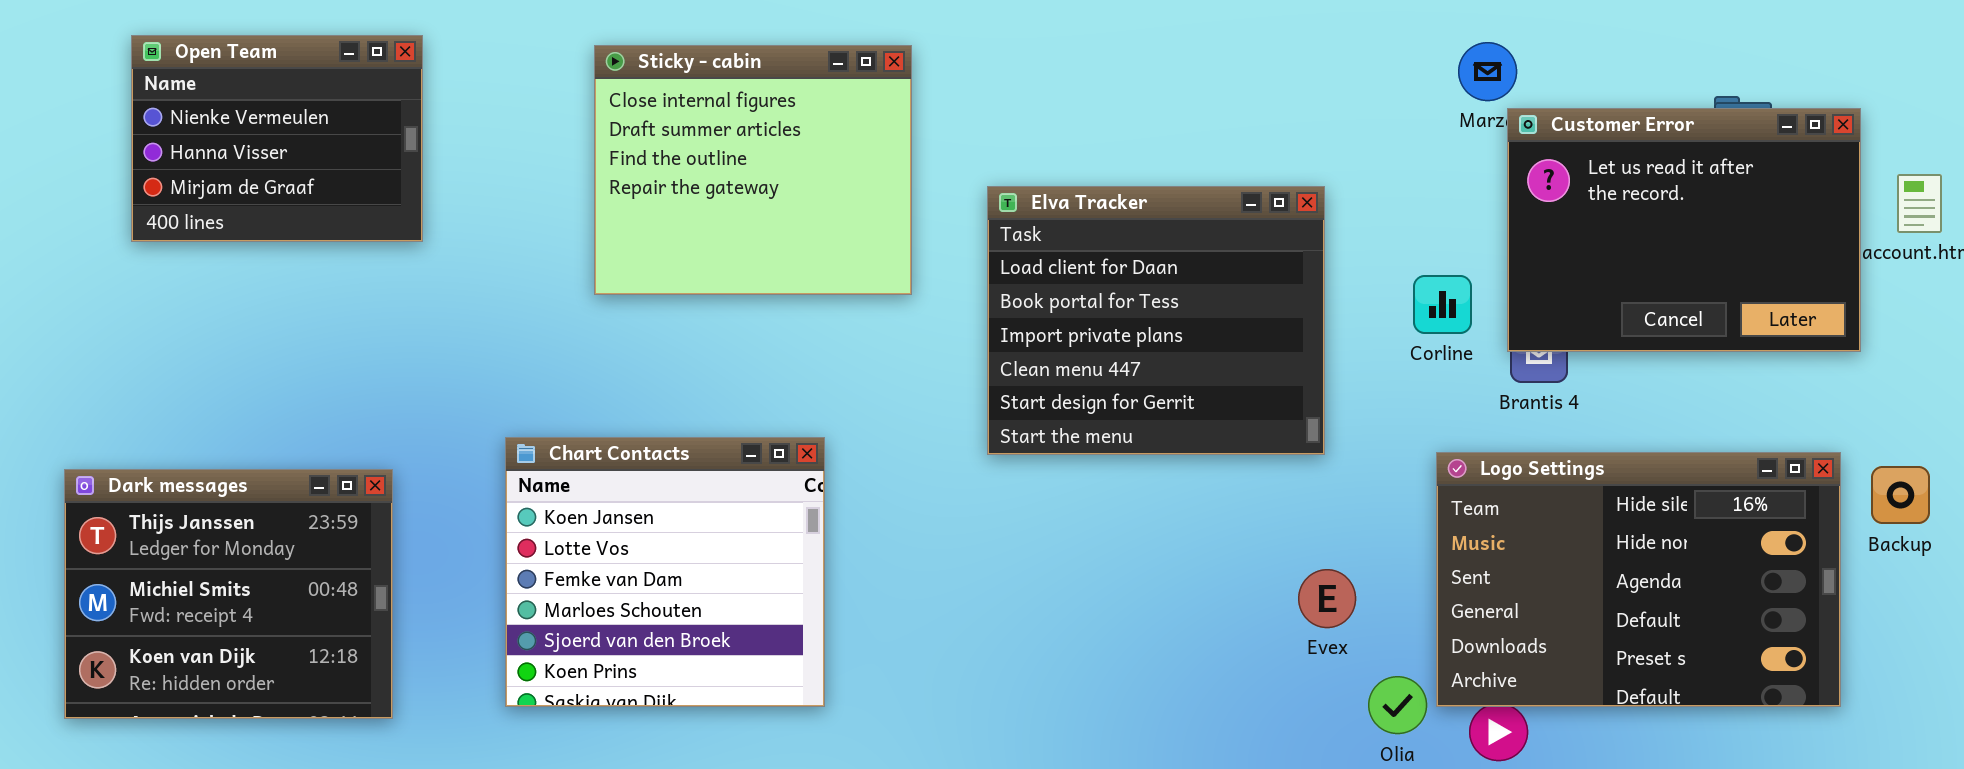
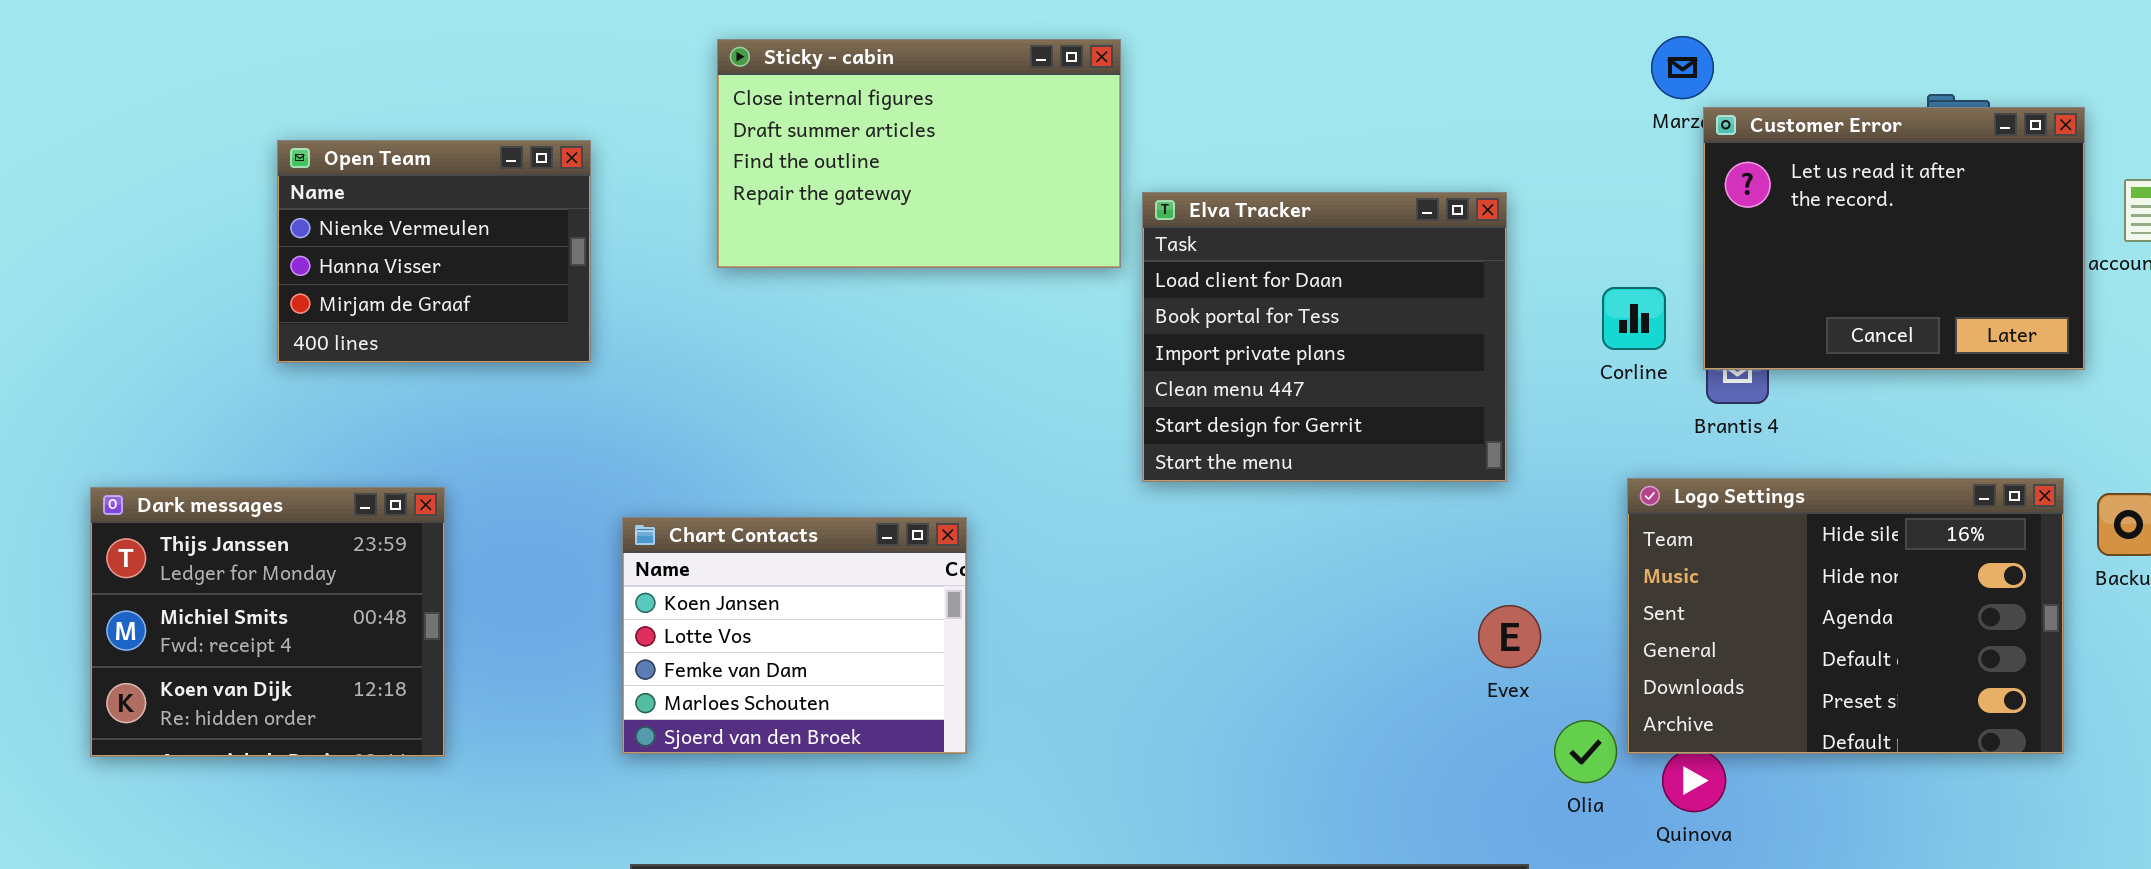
Open Team: [131,35,423,242] -> [277,140,591,363], moved
Sticky - cabin: [594,45,912,295] -> [717,39,1121,268], resized
Chart Contacts: [505,437,825,707] -> [622,517,967,754], resized
Dark messages: [64,469,393,719] -> [90,487,445,757], moved

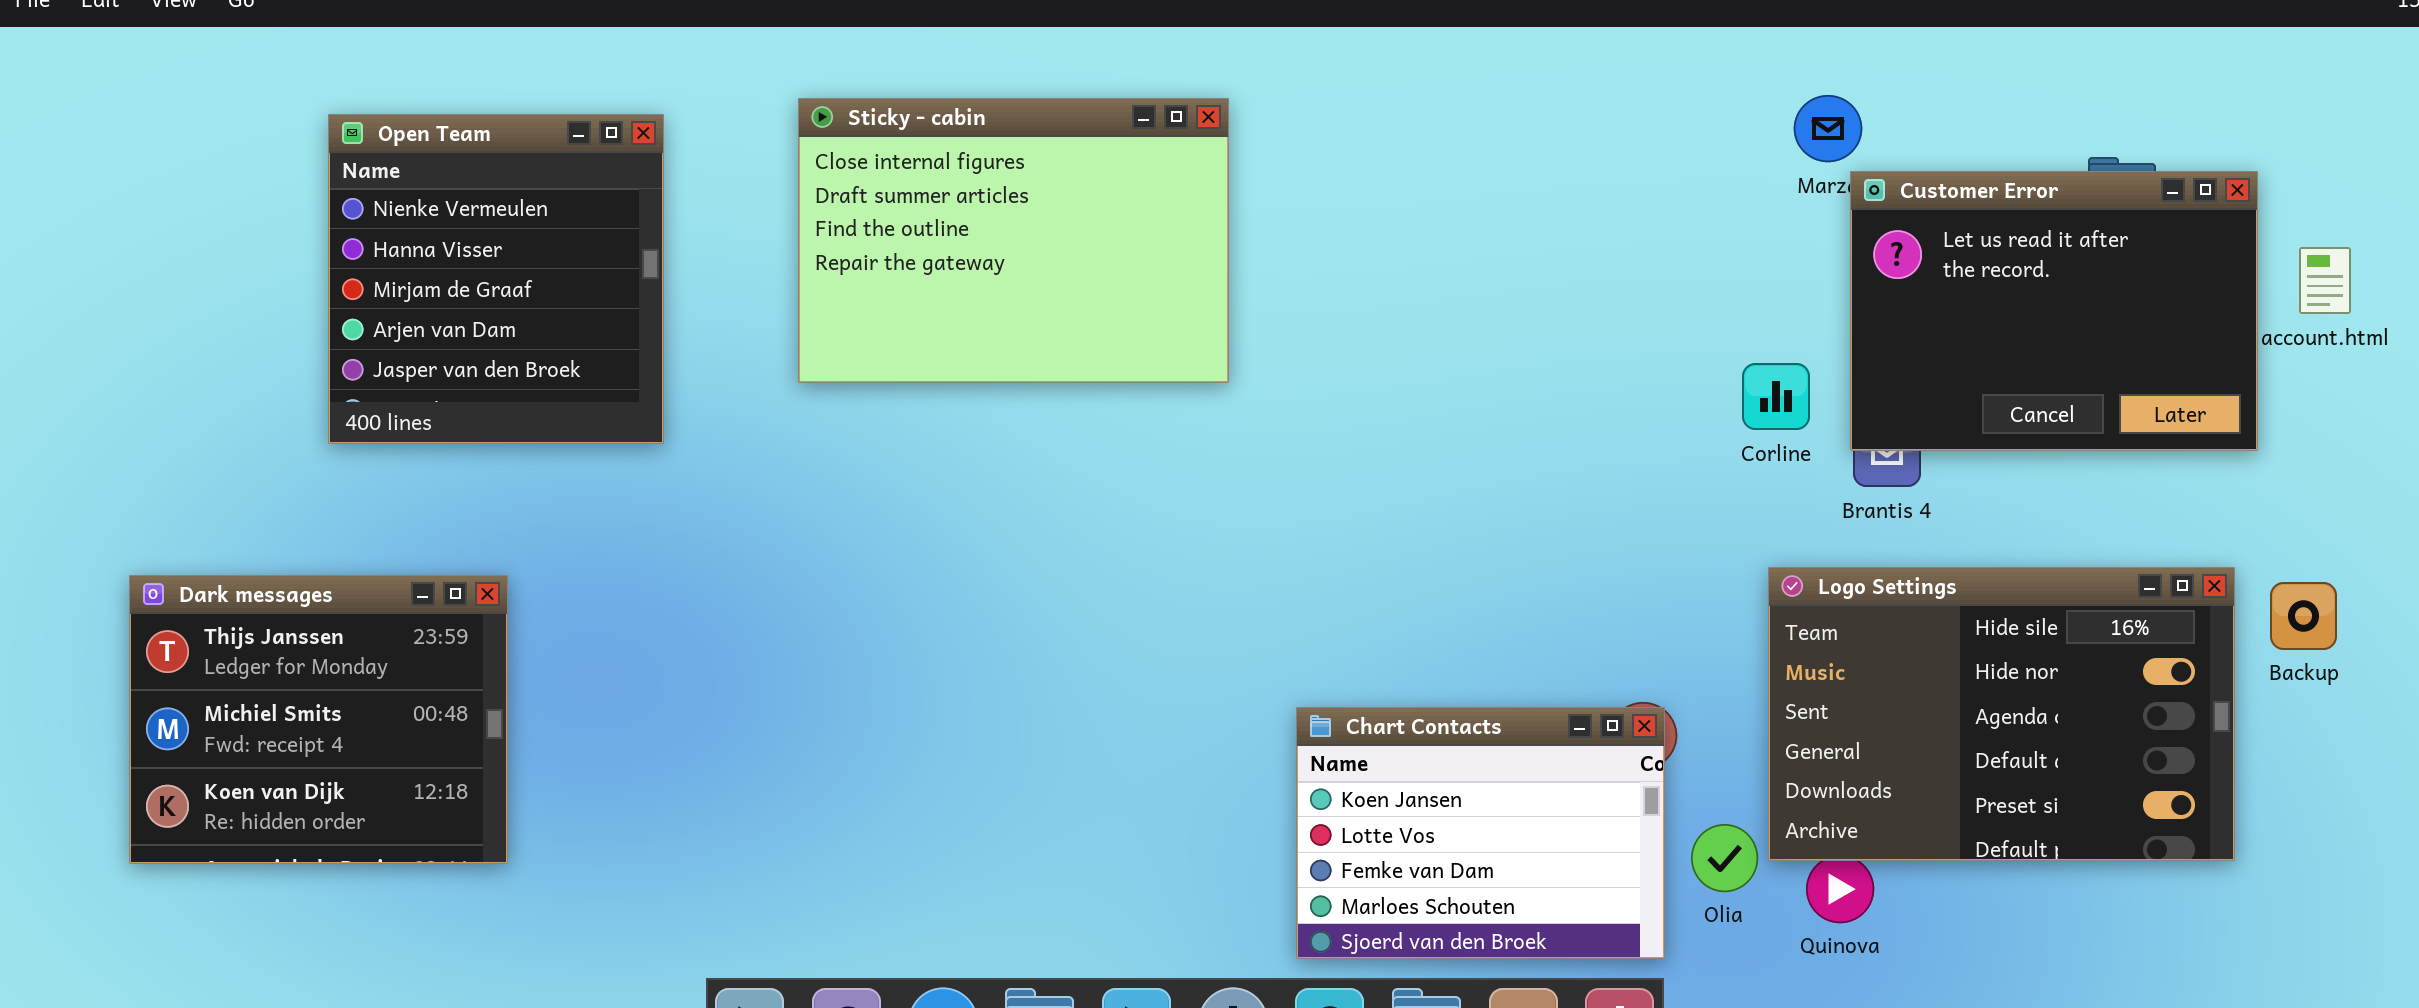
Sticky - cabin: [717,39,1121,268] -> [798,98,1229,383], resized
Open Team: [277,140,591,363] -> [328,114,664,444], resized
Elva Tracker: [1142,192,1507,482] -> none, closed
Chart Contacts: [622,517,967,754] -> [1296,707,1665,959], moved

